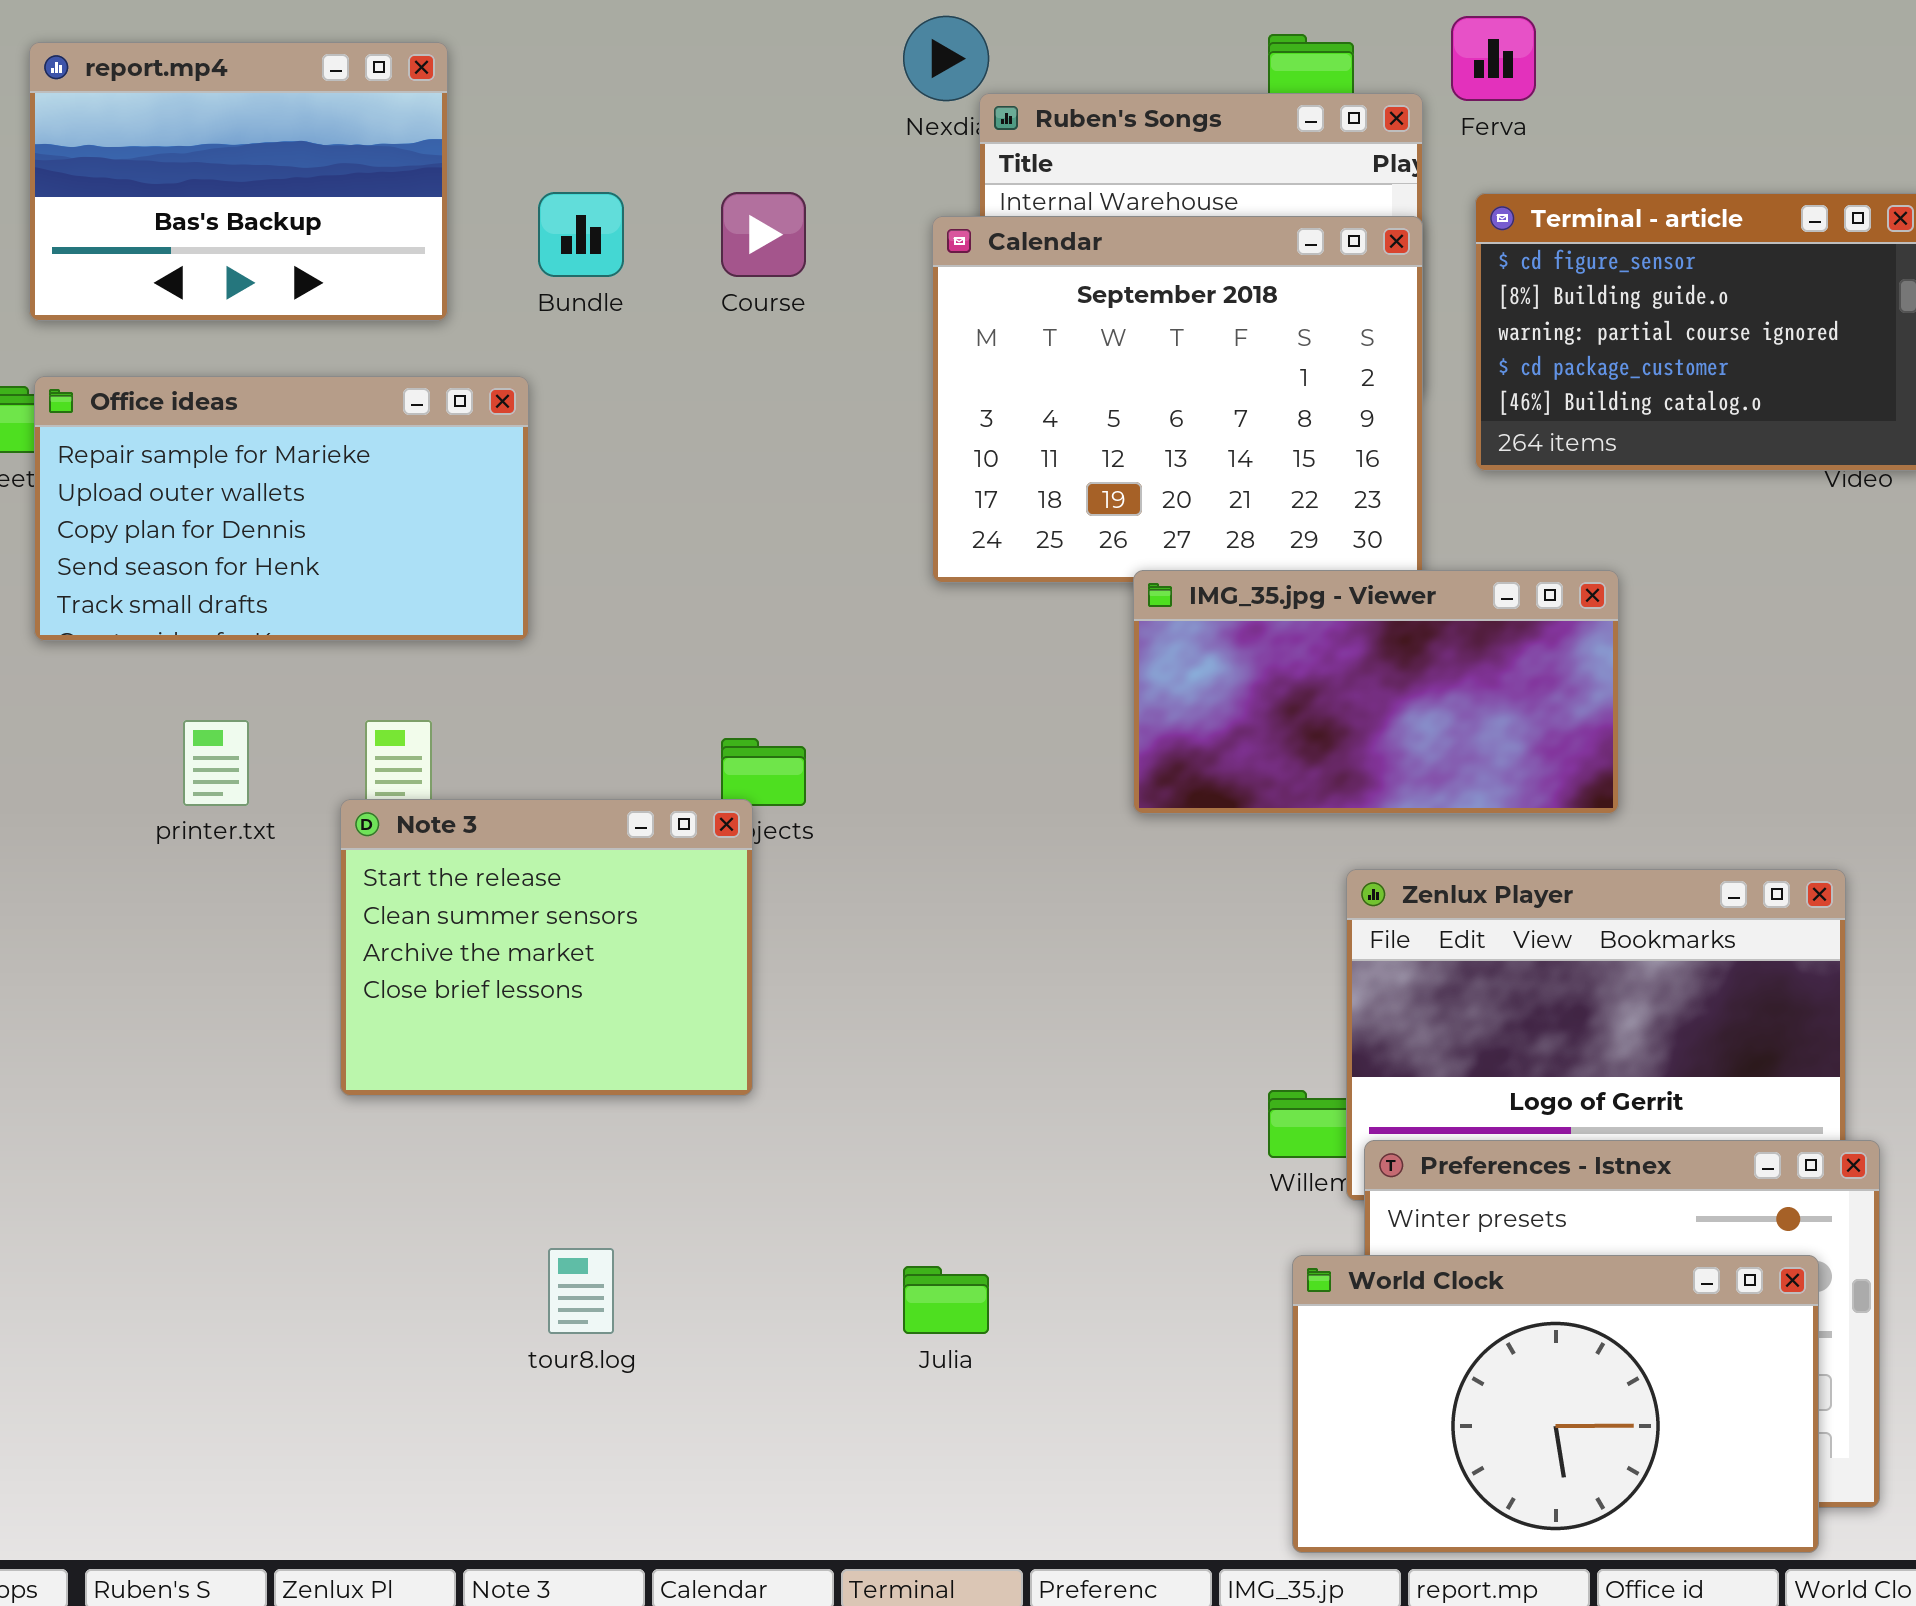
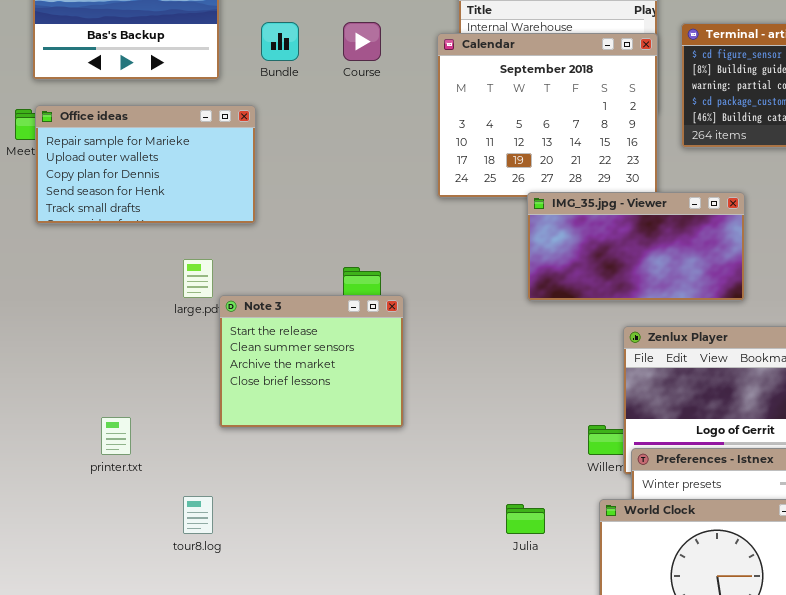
printer.txt: [183,720,249,806] -> [101,417,131,455], moved
Note 3: [340,799,753,1096] -> [219,295,404,428], moved
tour8.log: [548,1248,614,1334] -> [183,496,213,534], moved
Julia: [903,1266,989,1334] -> [506,504,545,534], moved

